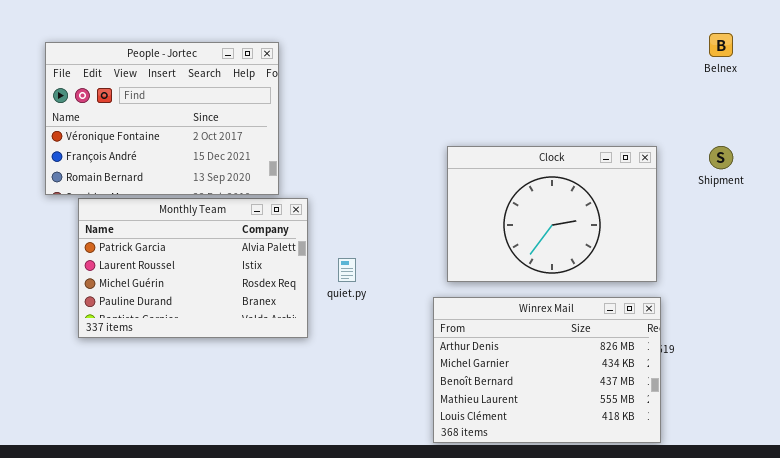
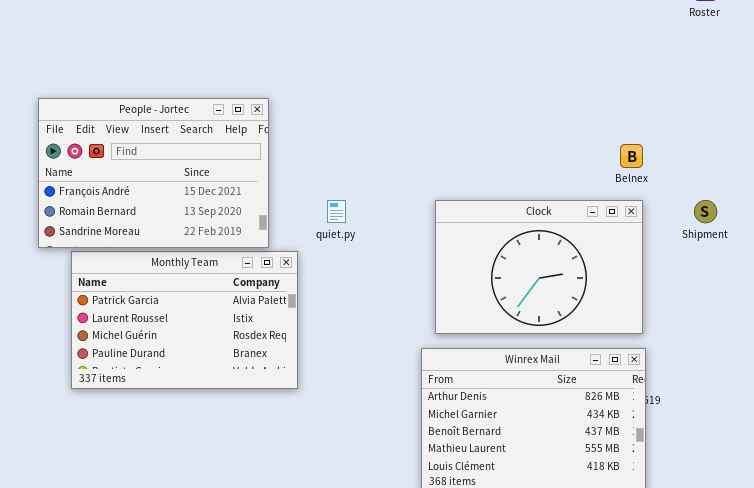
Belnex: [709,33,733,57] -> [620,144,643,168], moved
People - Jortec: [45,42,279,195] -> [38,98,269,248], scrolled down 1 row
quiet.py: [338,258,356,282] -> [327,200,346,223], moved

